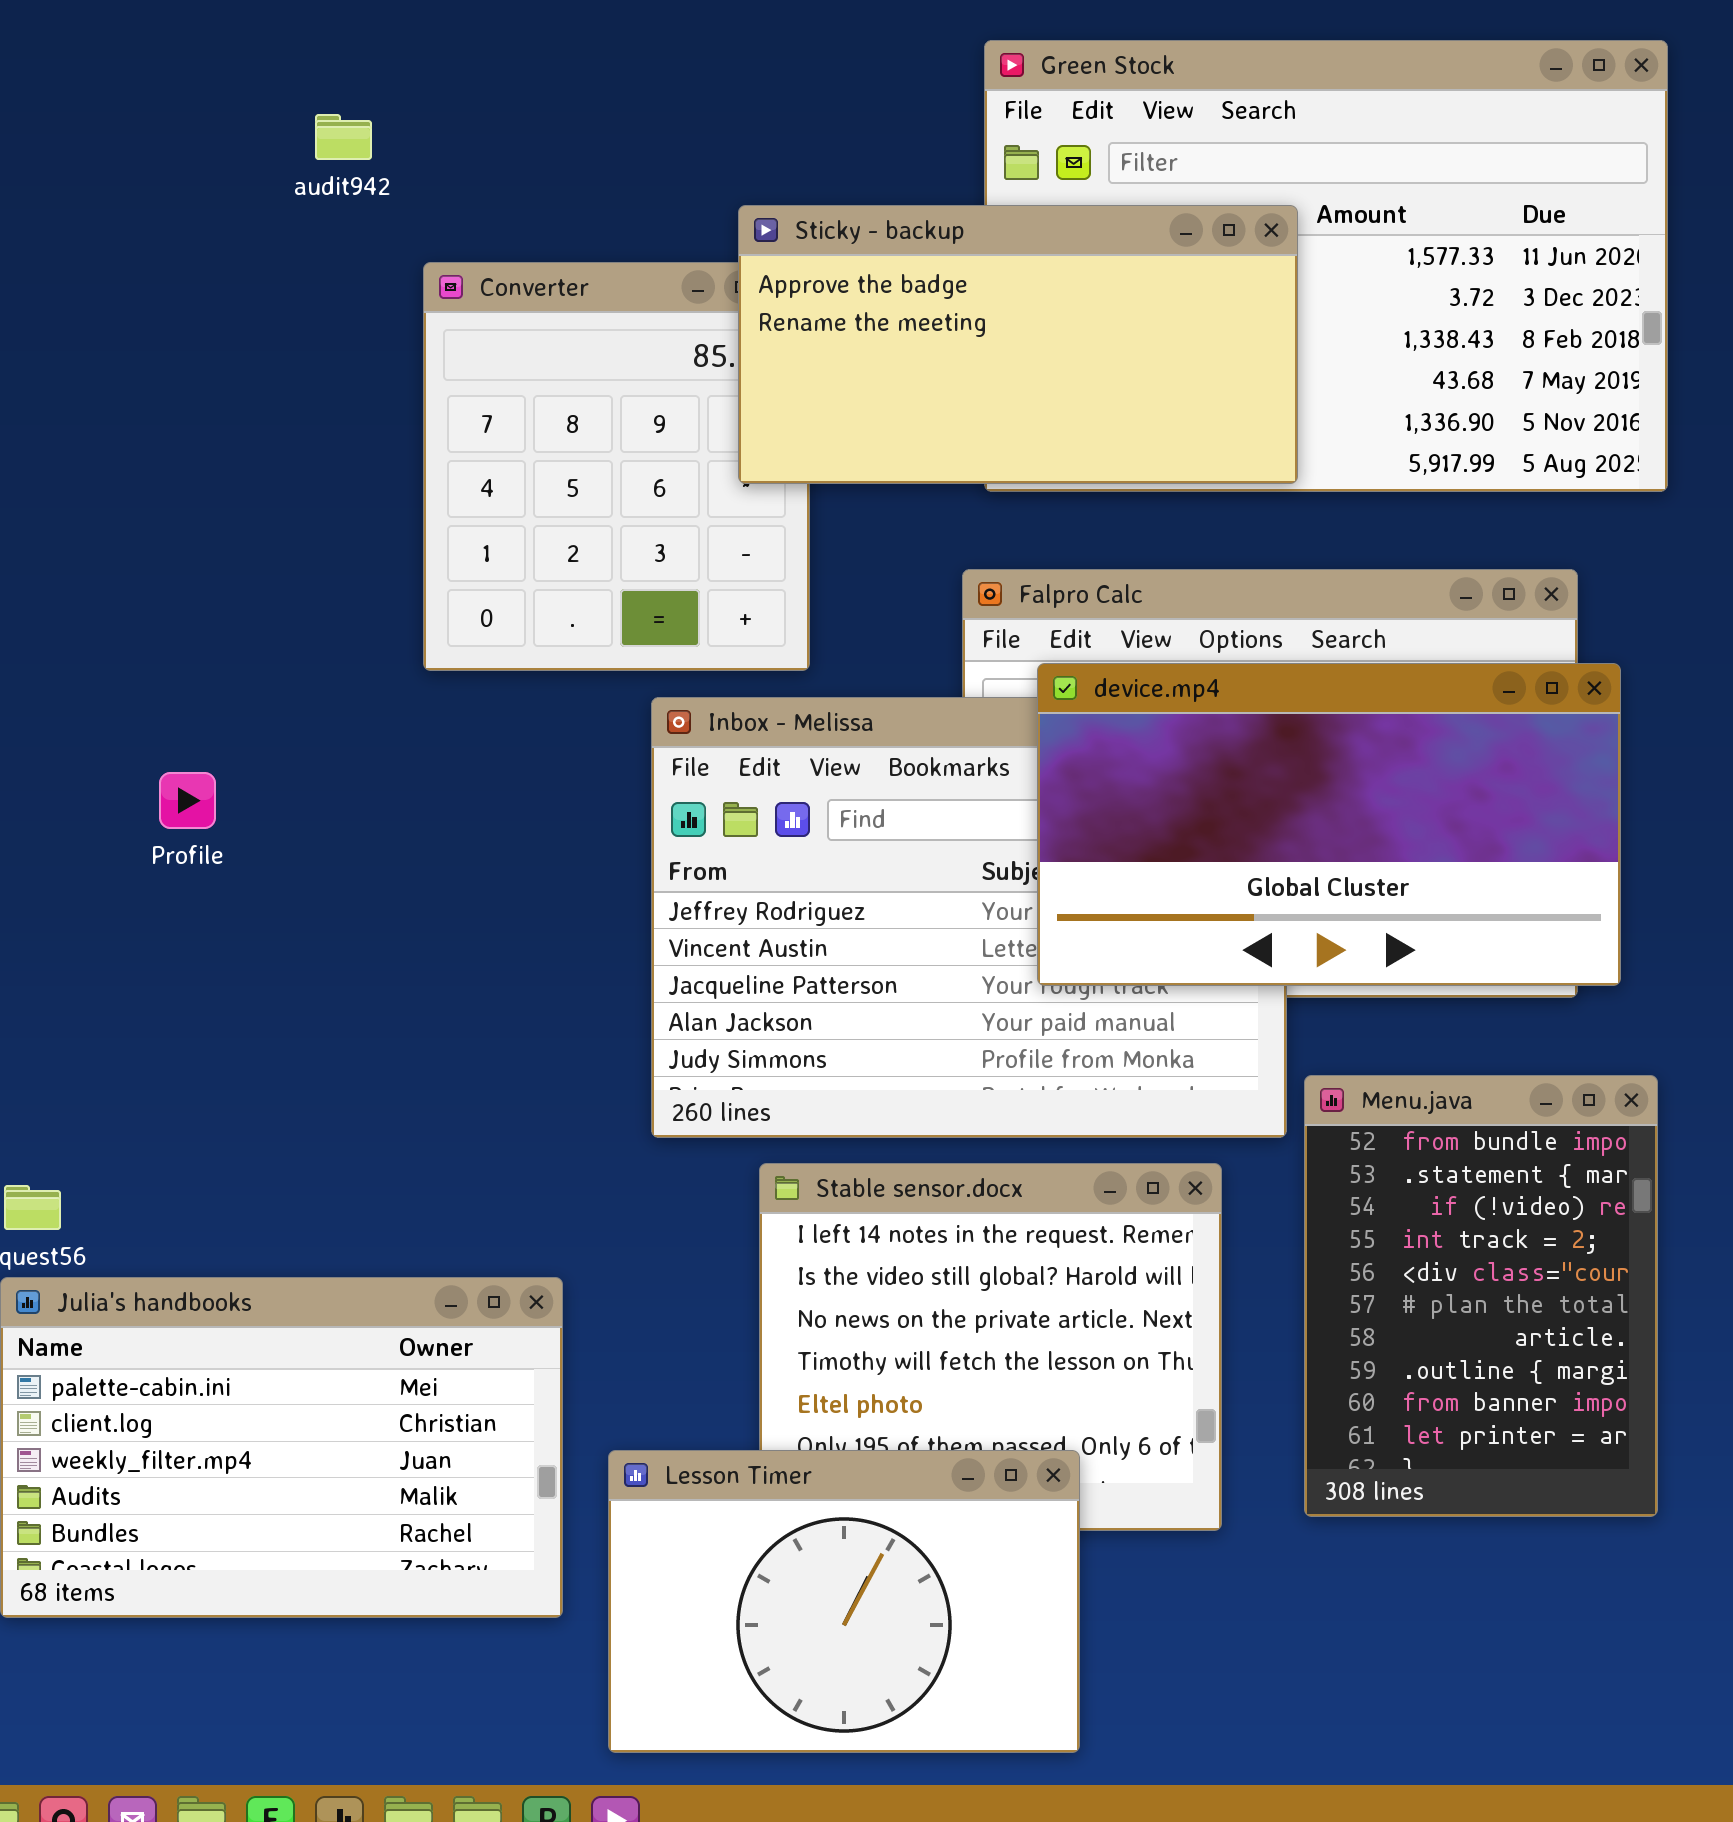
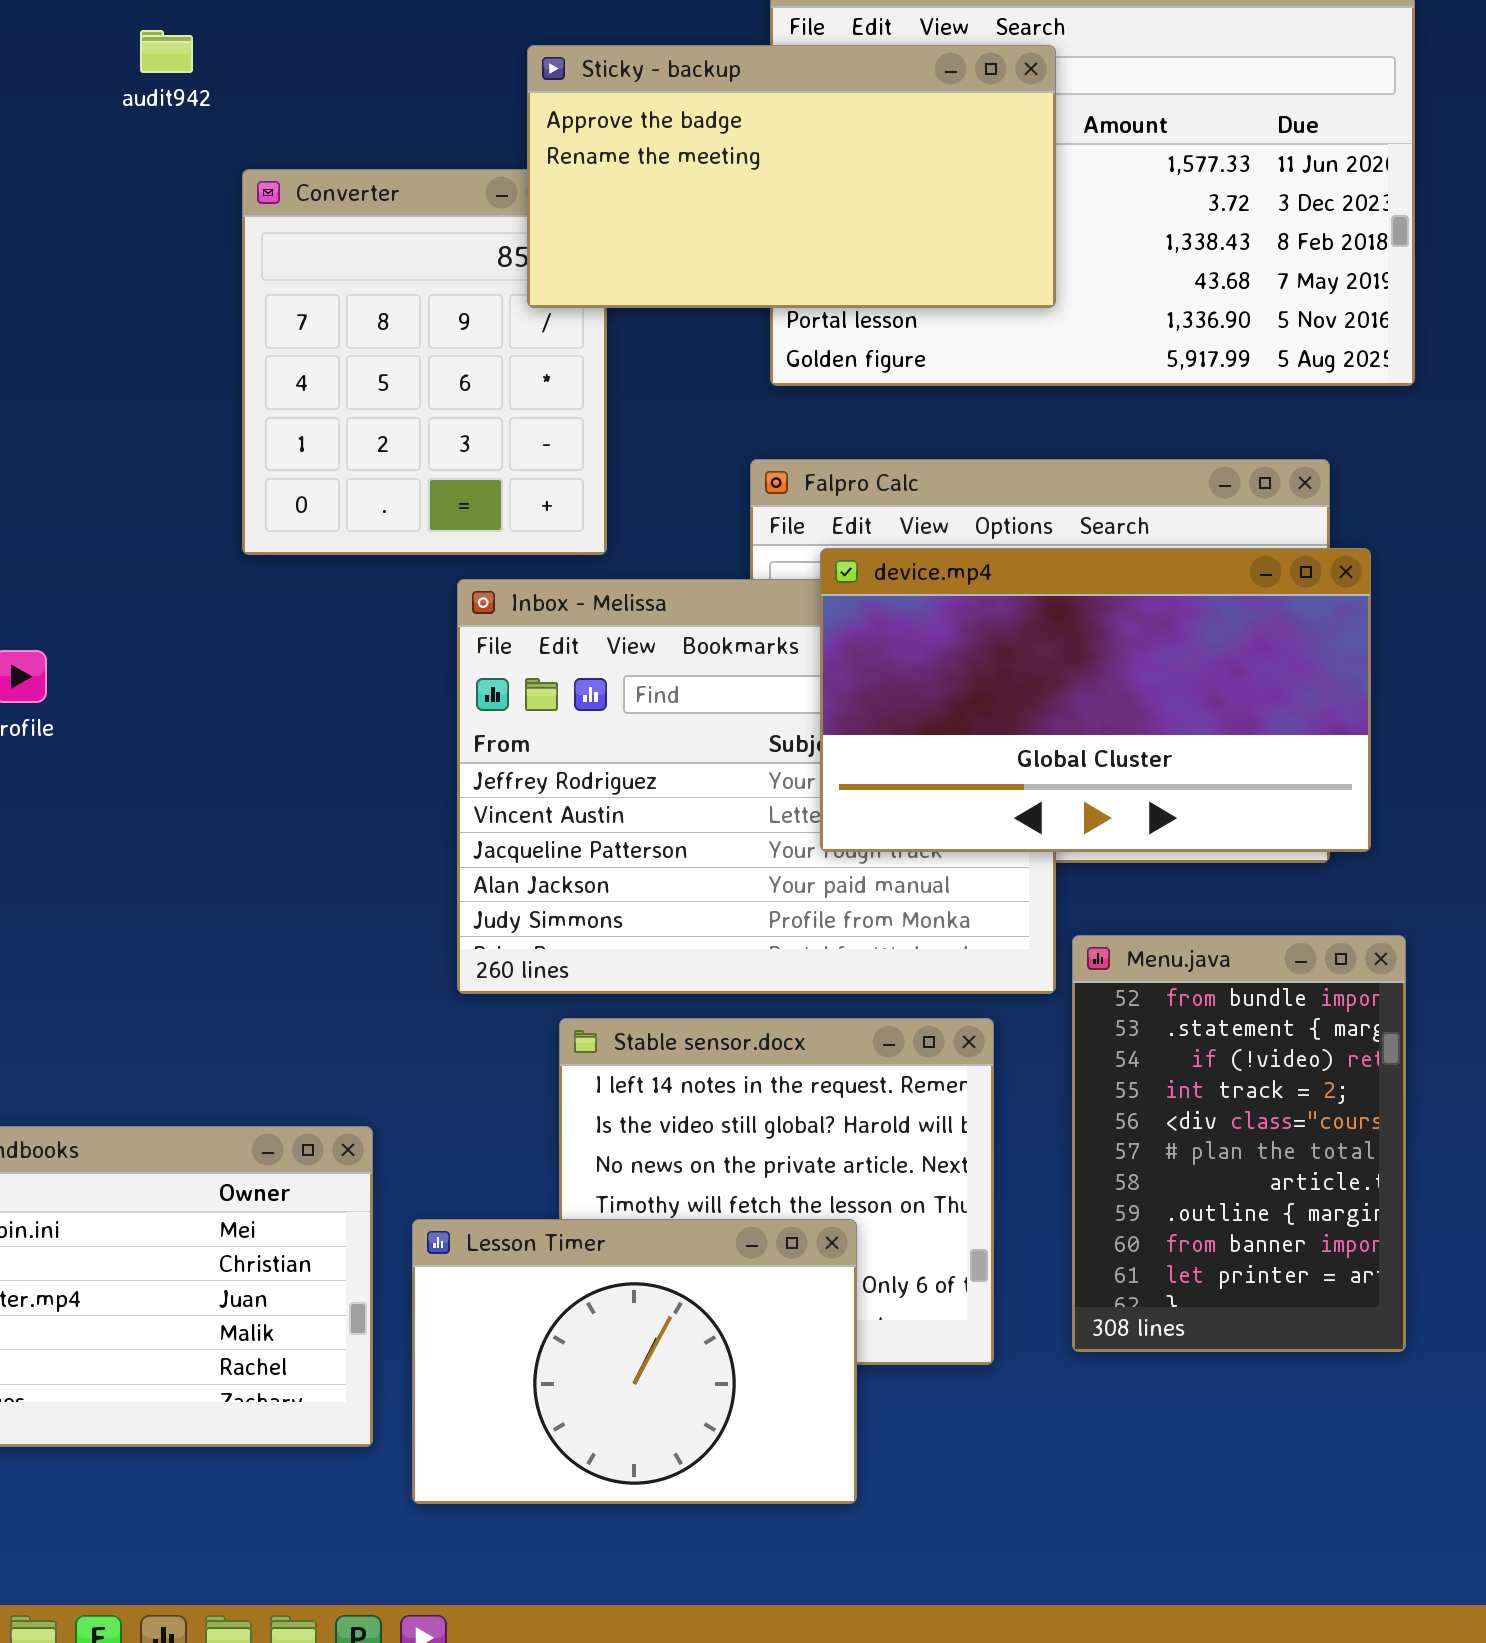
Sticky - backup: [738,205,1298,484] -> [527,45,1056,308], moved
Lesson Timer: [608,1450,1080,1753] -> [412,1219,857,1504], moved

